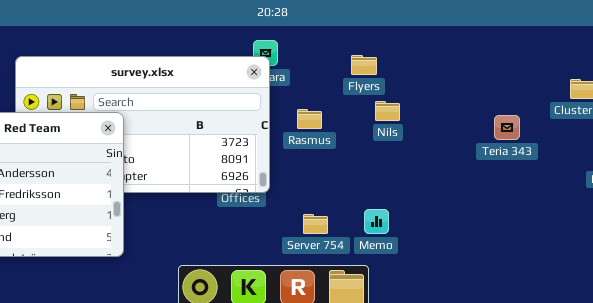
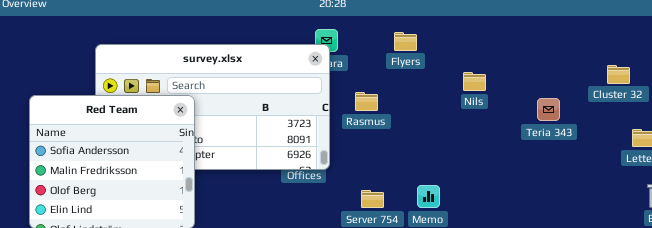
Flyers: [351,55,377,75] -> [394,32,417,51], moved
Nils: [375,101,400,121] -> [463,72,486,91], moved

